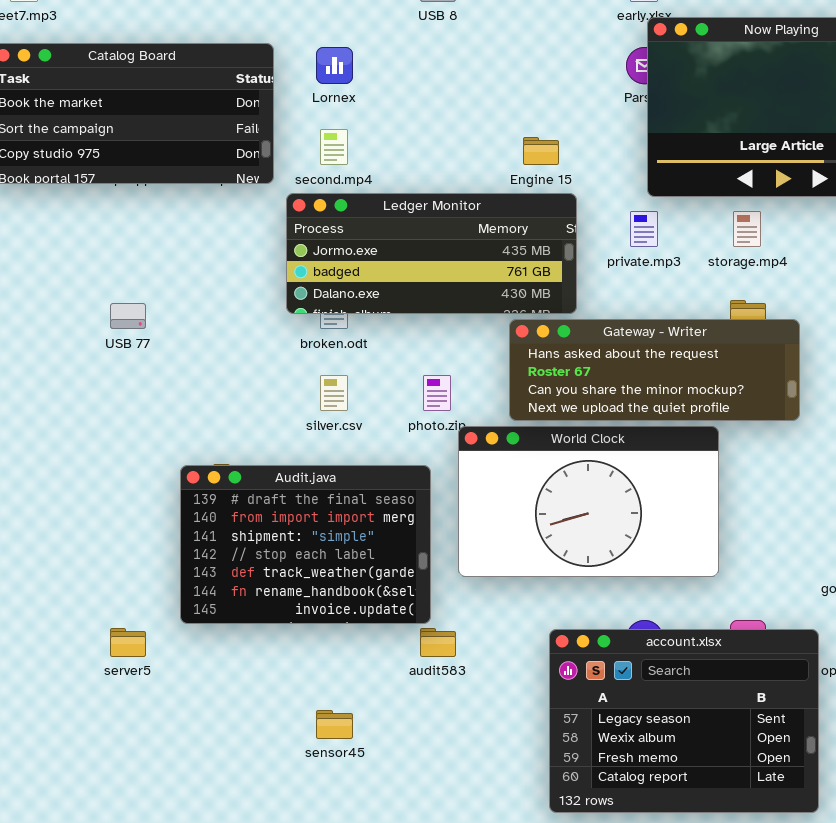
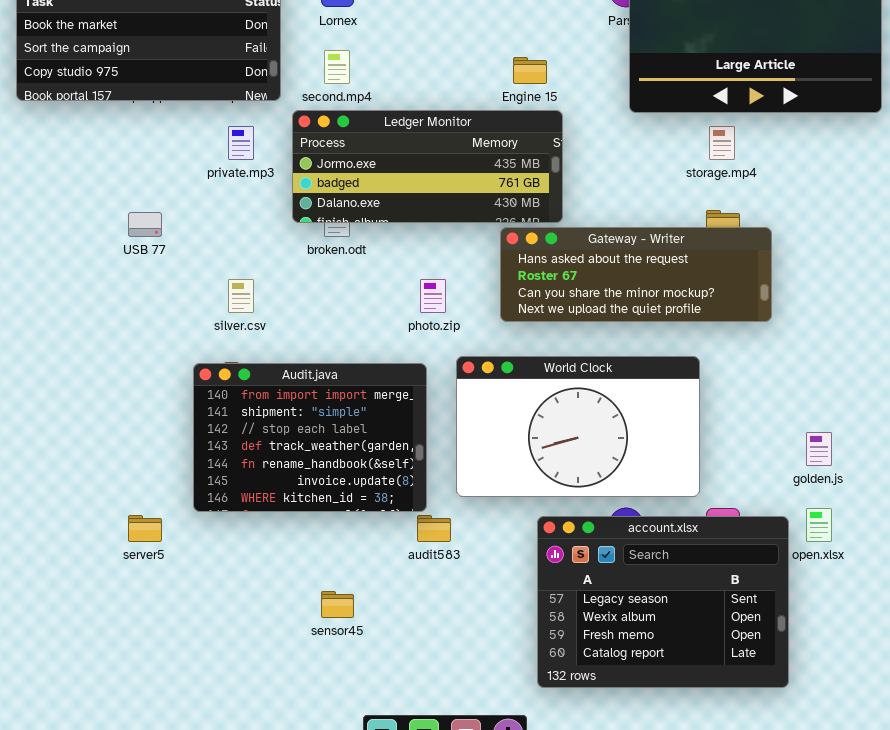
private.mp3: [630,211,658,247] -> [228,126,254,160], moved
silver.csv: [320,375,348,411] -> [228,279,254,313], moved
World Clock: [458,426,719,577] -> [456,356,700,497], moved
Audit.java: [180,465,431,624] -> [193,363,427,512], scrolled down 1 row

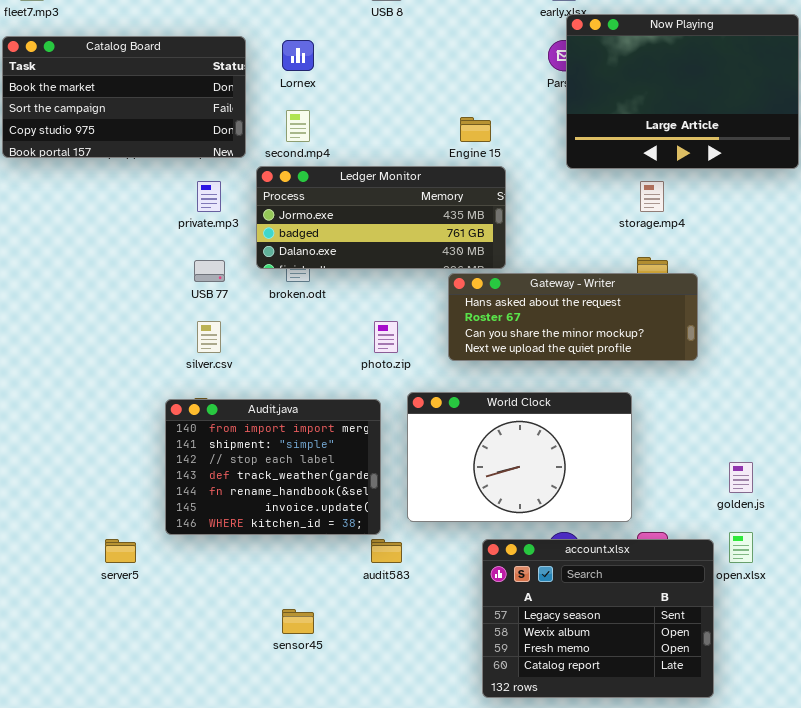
USB 77: [128,212,162,237] -> [194,260,225,282], moved

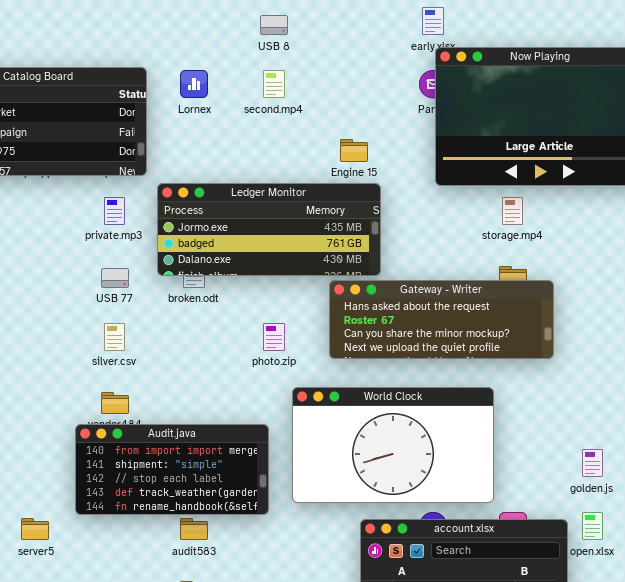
second.mp4: [286,110,310,142] -> [263,70,285,98], moved
Audit.java: [165,399,381,535] -> [75,424,269,515], resized
audit583: [371,539,402,563] -> [180,518,208,540], moved

